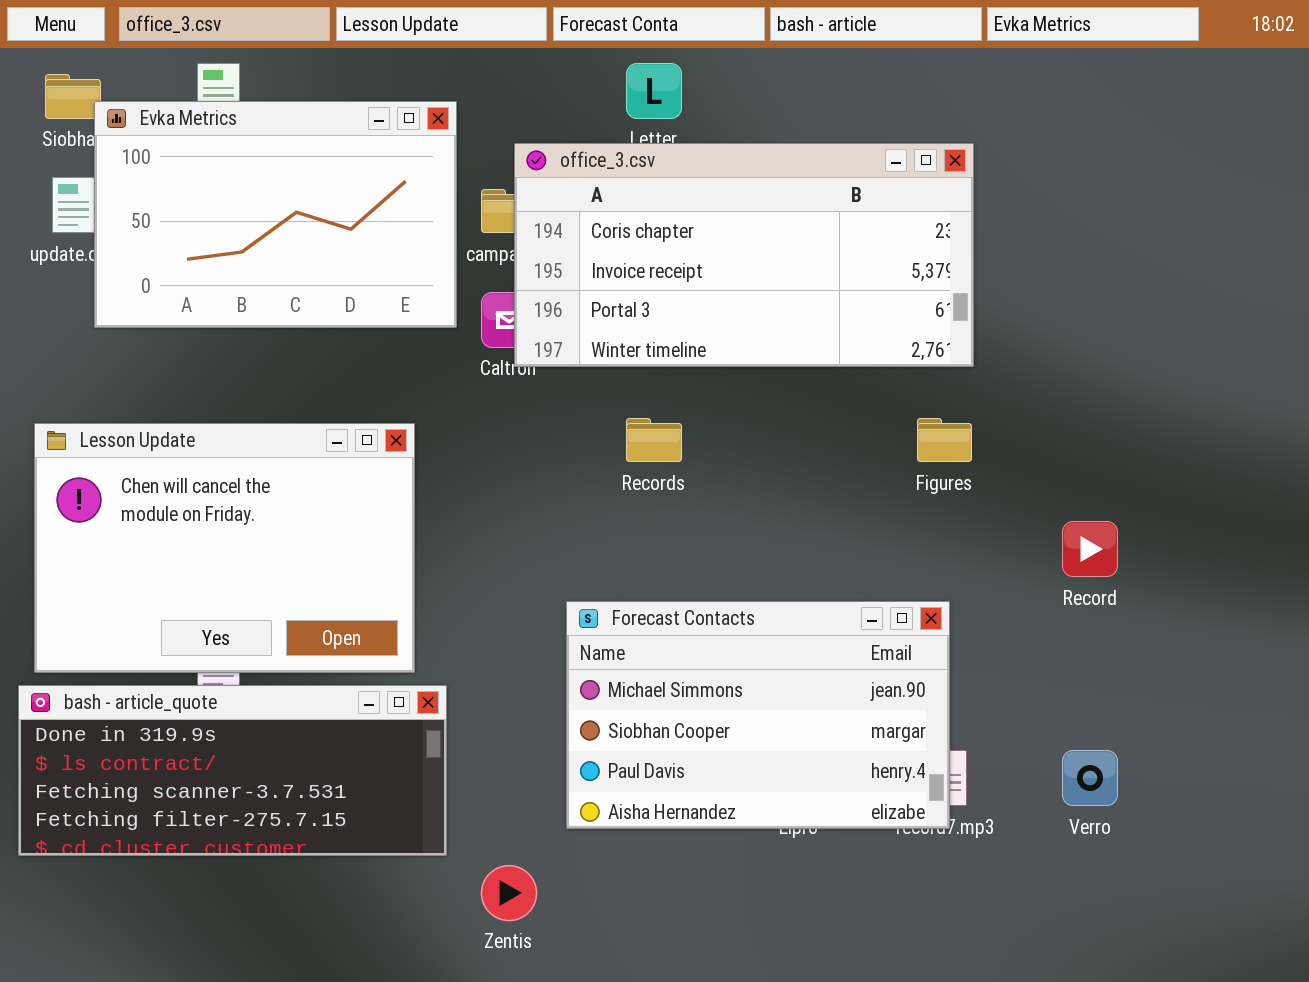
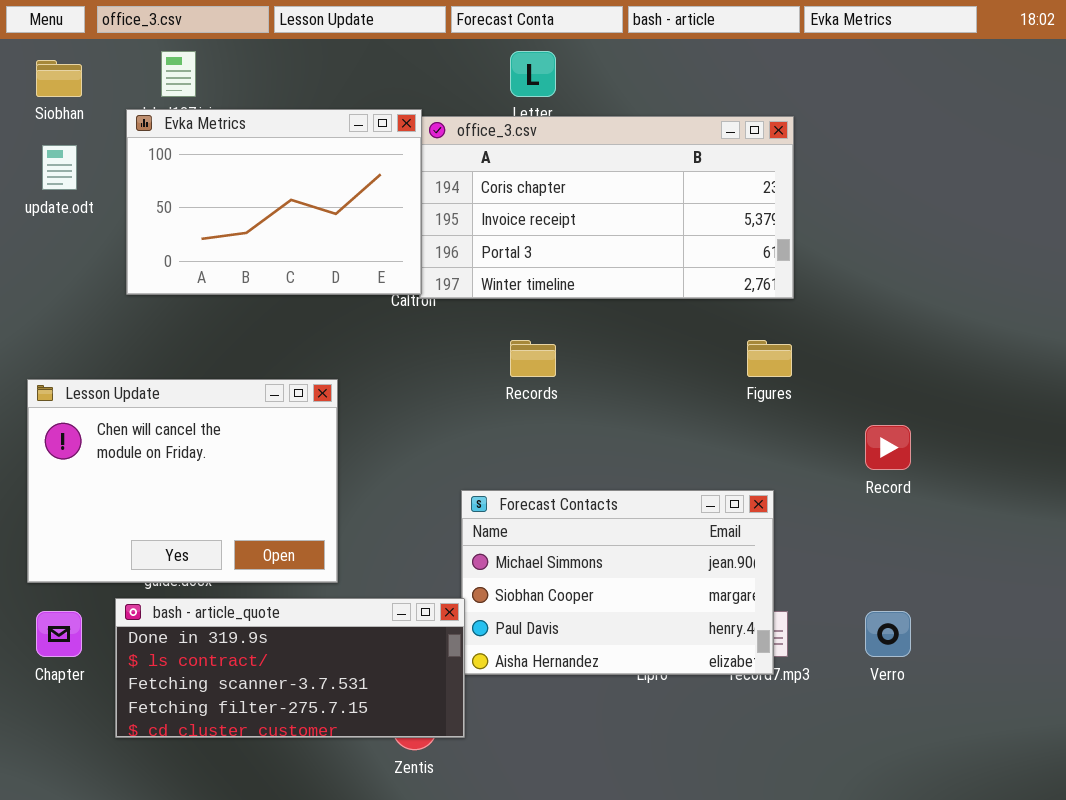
Evka Metrics: [94,101,457,328] -> [126,109,422,295], moved
Lesson Update: [34,423,415,673] -> [27,379,338,583], moved
bash - article_quote: [18,685,447,856] -> [115,598,465,738], moved

